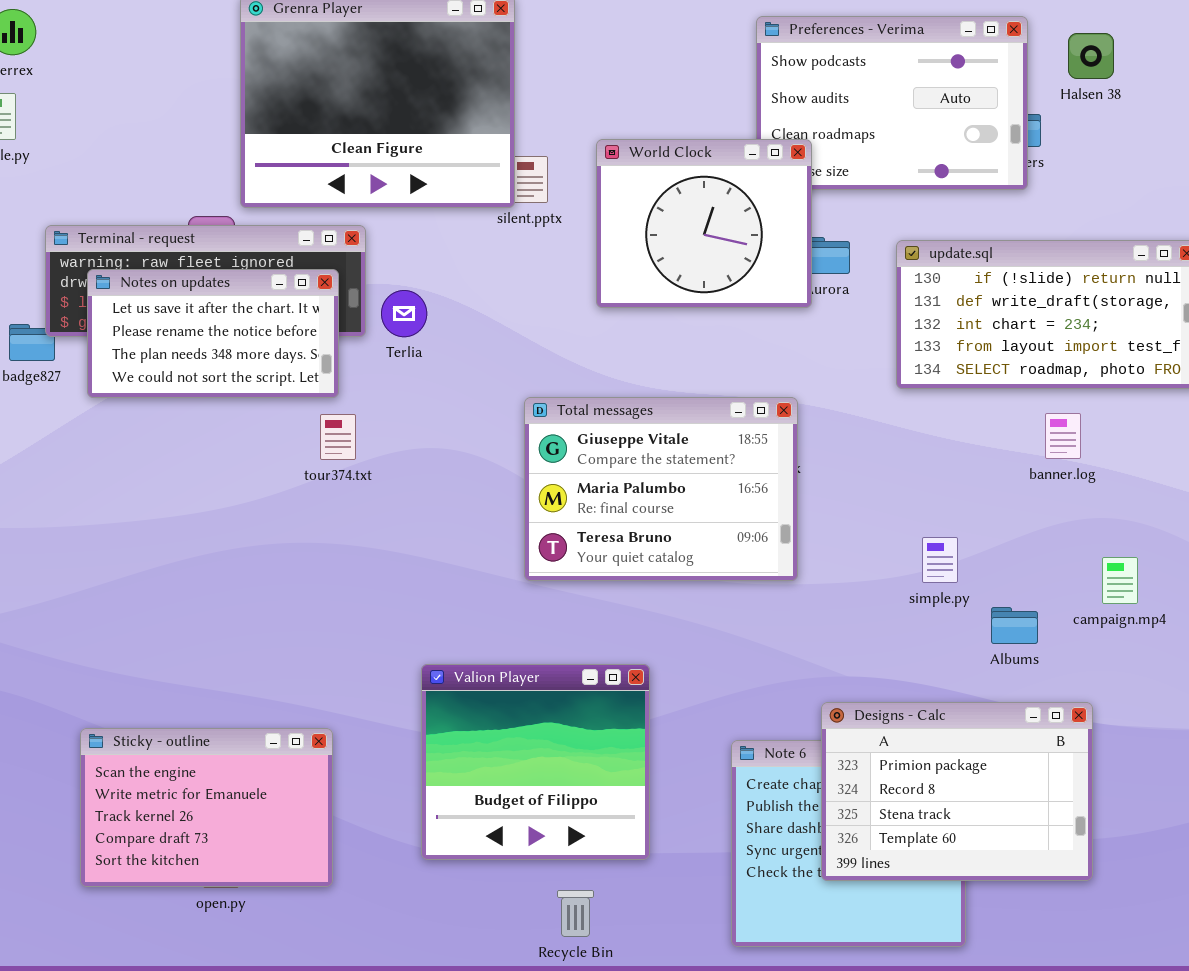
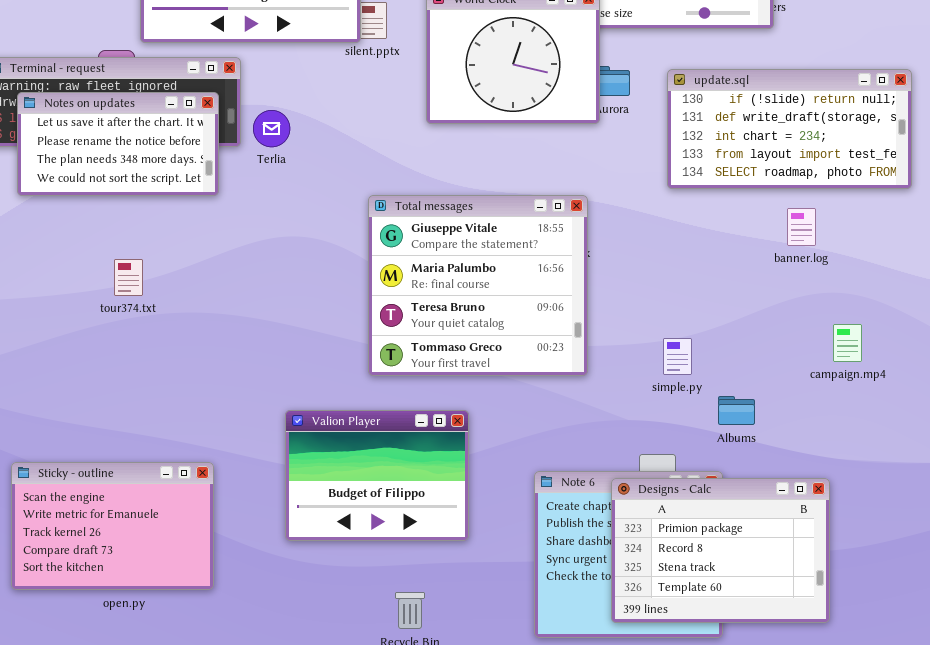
Total messages: [524,397,798,581] -> [368,195,588,376], resized
tour374.txt: [320,414,356,460] -> [114,259,143,296], moved
simple.py: [922,537,958,583] -> [663,338,692,375], moved
Albums: [991,607,1038,644] -> [718,396,755,425], moved
Valion Player: [421,664,650,860] -> [285,410,469,541], resized
Designs - Calc: [821,702,1093,881] -> [611,478,830,623], moved

